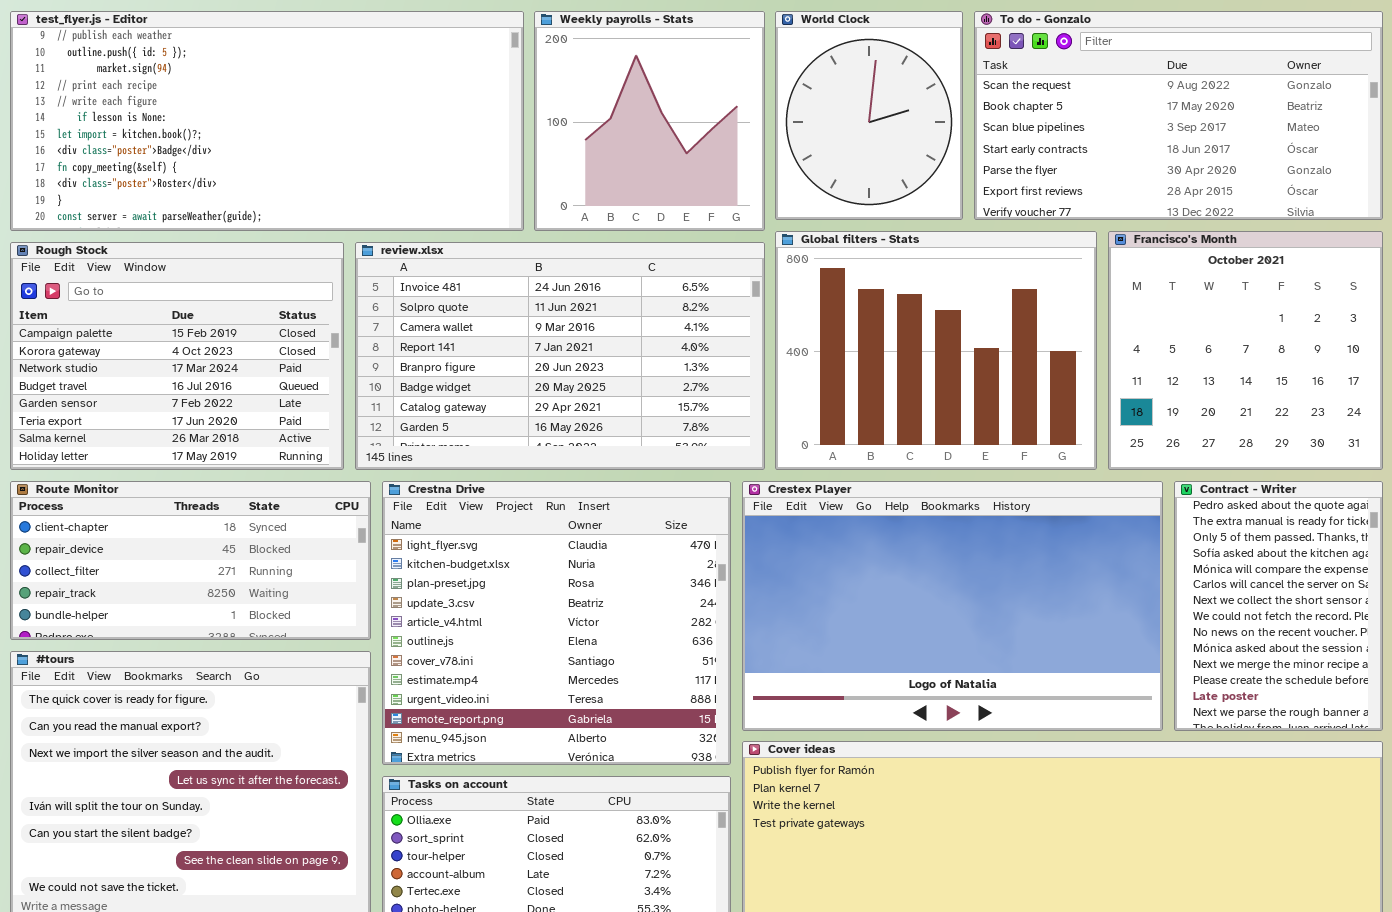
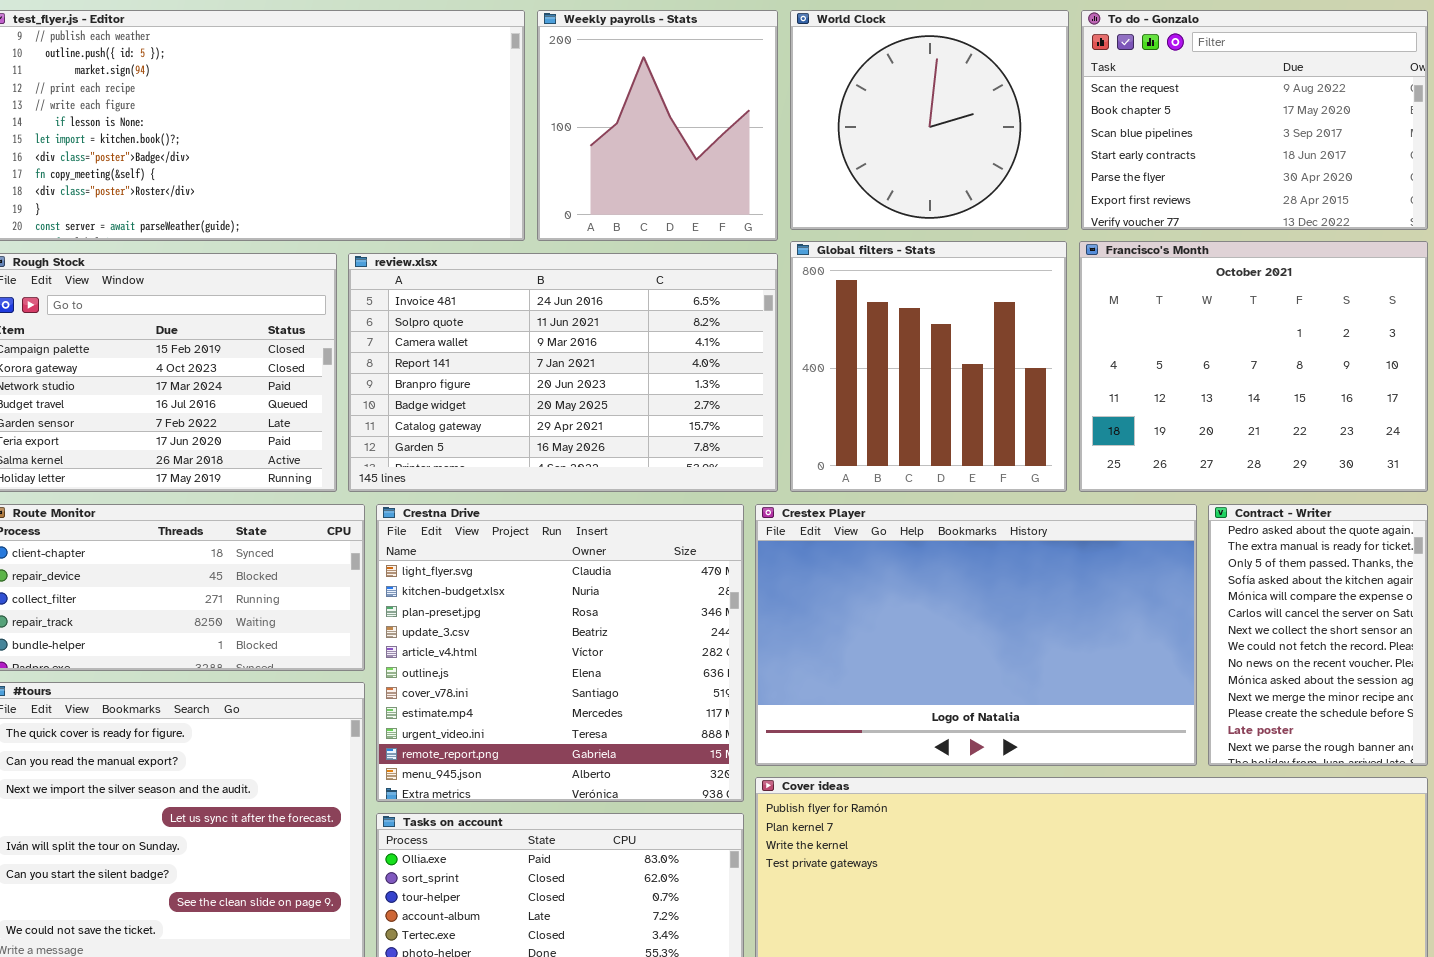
World Clock: [775,11,963,220] -> [790,10,1069,230], resized
To do - Gonzalo: [974,11,1383,220] -> [1081,10,1428,230], resized
Global filters - Stats: [775,231,1097,470] -> [790,241,1067,492], resized
Francisco's Month: [1108,231,1383,470] -> [1079,241,1428,492], resized

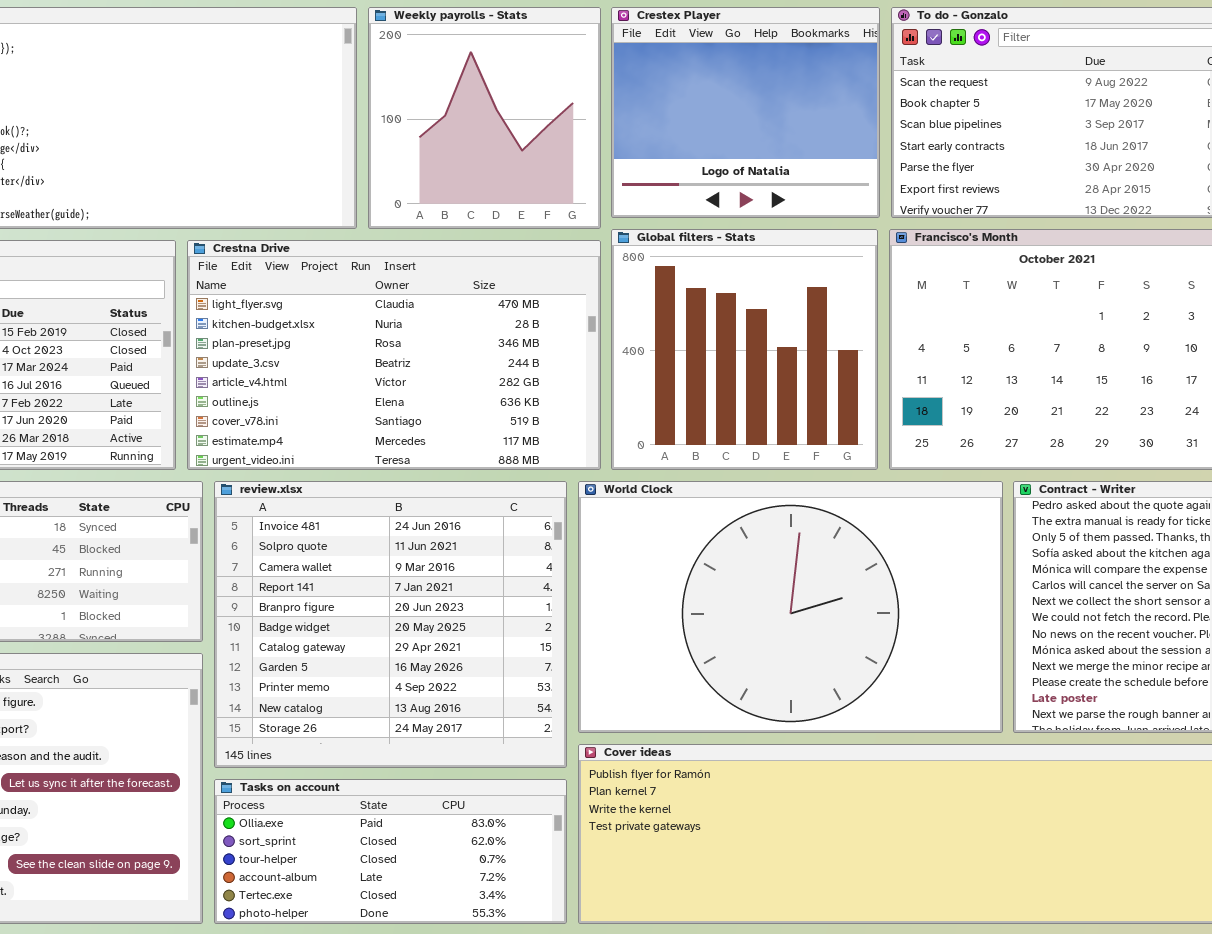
World Clock: [790,10,1069,230] -> [578,481,1003,733], moved, resized
review.xlsx: [348,253,778,492] -> [214,481,567,768], moved, resized
Crestna Drive: [376,504,744,802] -> [187,240,601,470], moved, resized
Crestex Player: [755,504,1197,766] -> [611,7,880,218], moved, resized

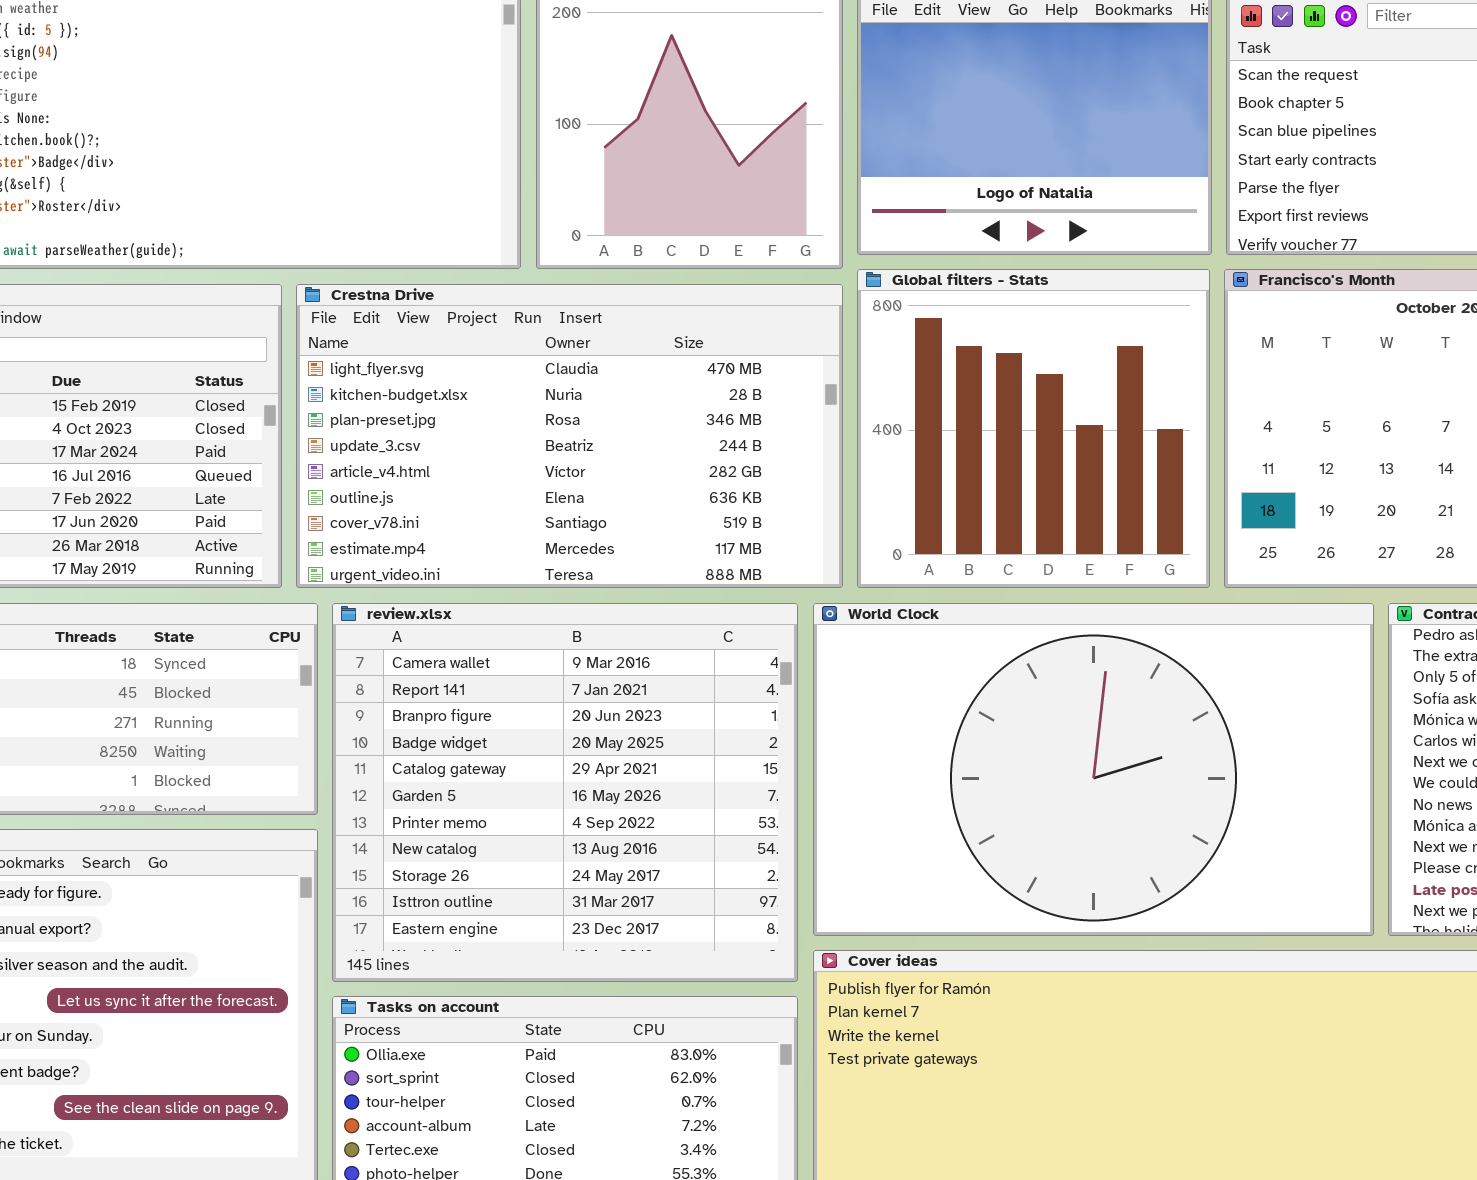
review.xlsx: [214,481,567,768] -> [332,603,798,982], scrolled down 2 rows

